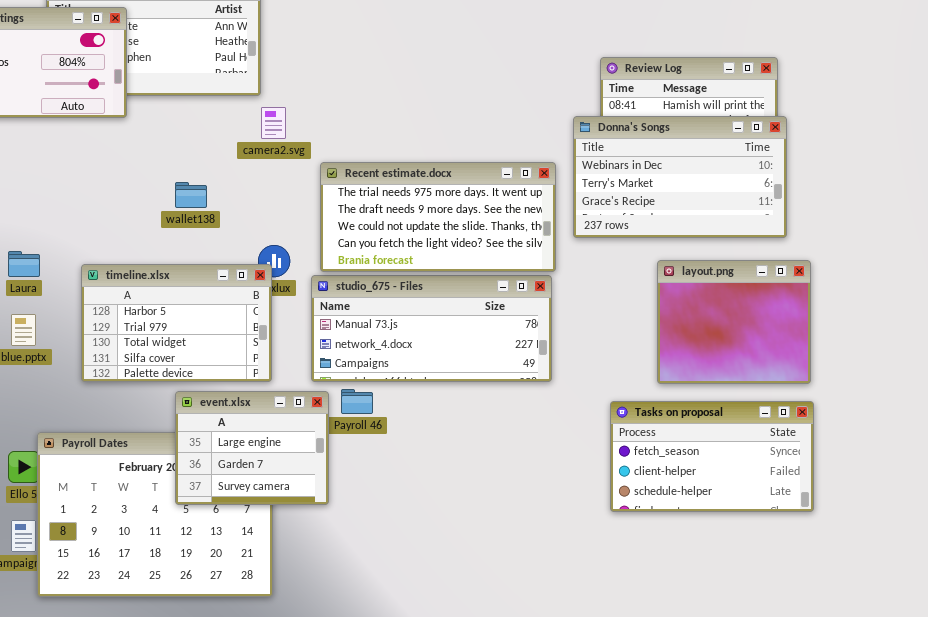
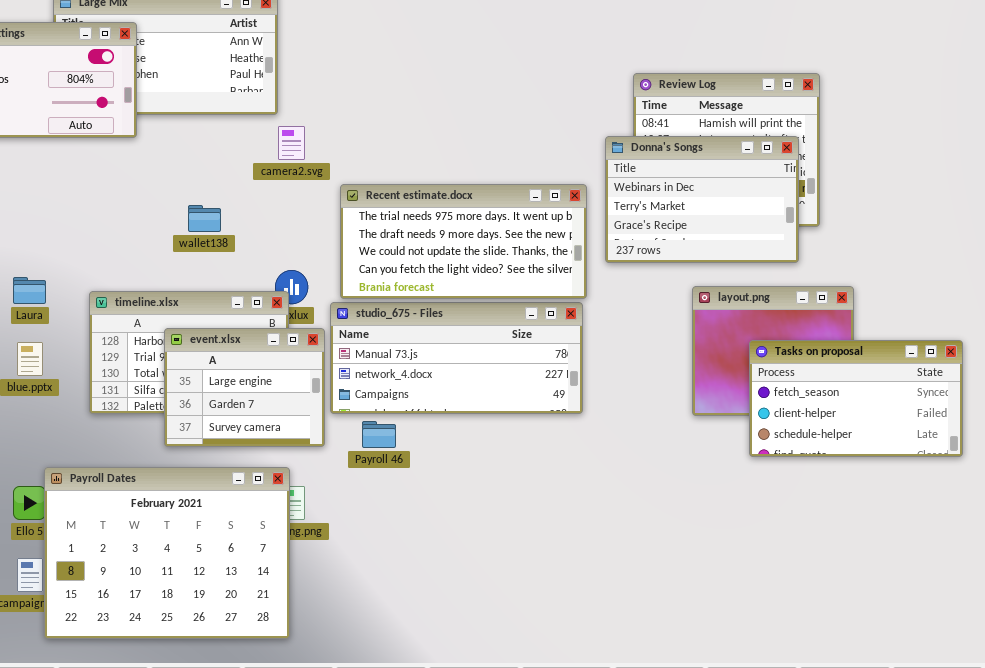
Donna's Songs: [573,116,787,238] -> [605,136,799,263], resized
event.xlsx: [175,391,329,505] -> [164,328,325,447], moved
Tasks on proposal: [610,401,814,512] -> [749,340,963,457], moved

